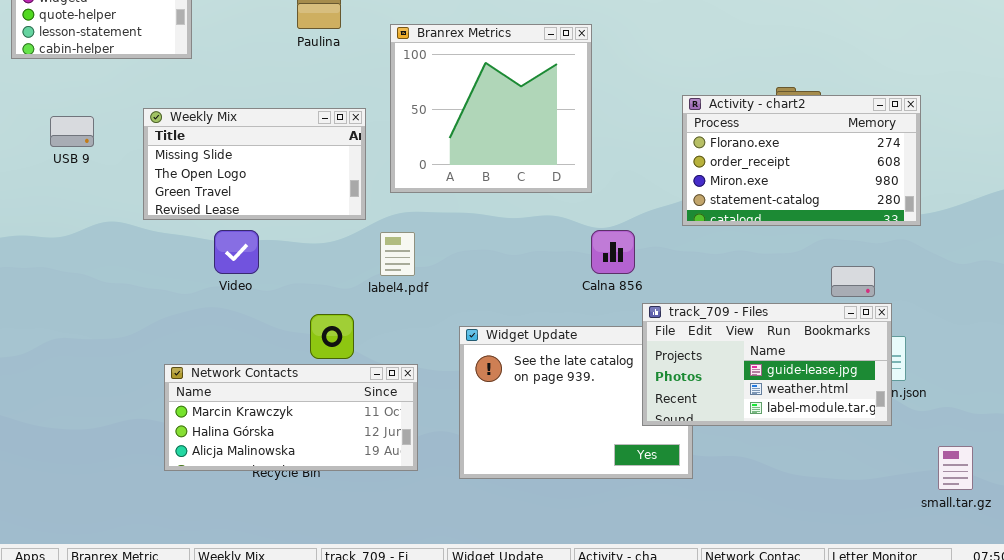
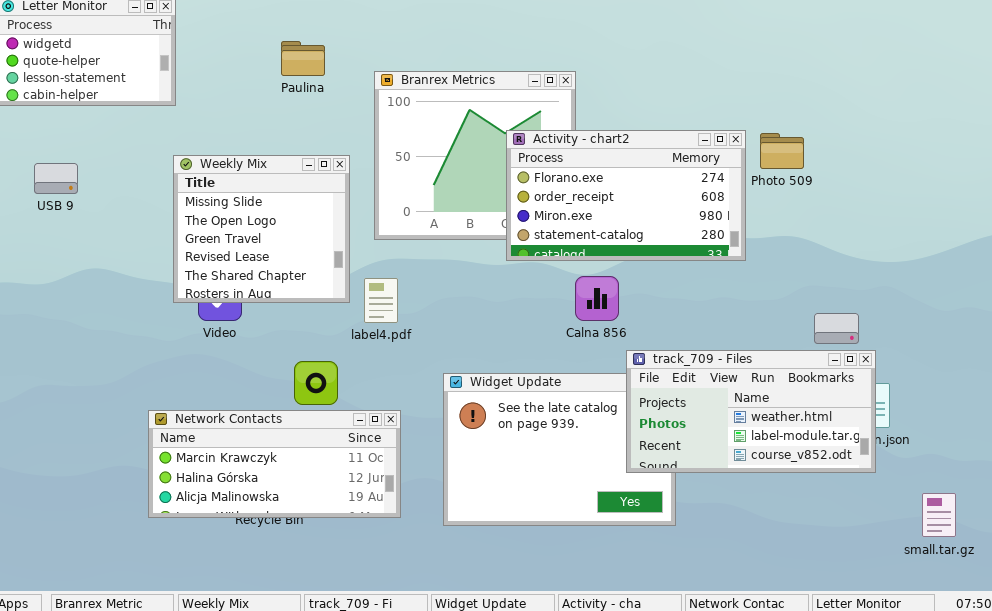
Activity - chart2: [682,95,921,226] -> [506,130,746,261], moved
Weekly Mix: [143,108,366,220] -> [173,155,350,303], resized
track_709 - Files: [642,303,892,426] -> [626,350,876,473], scrolled down 1 row

